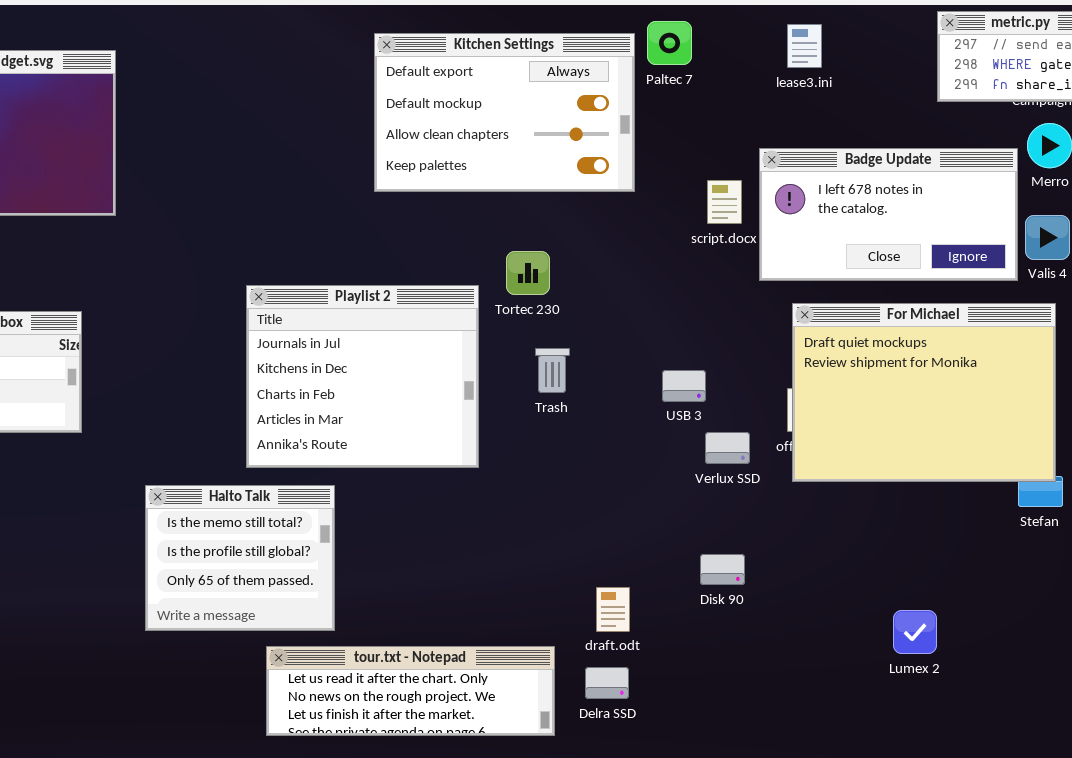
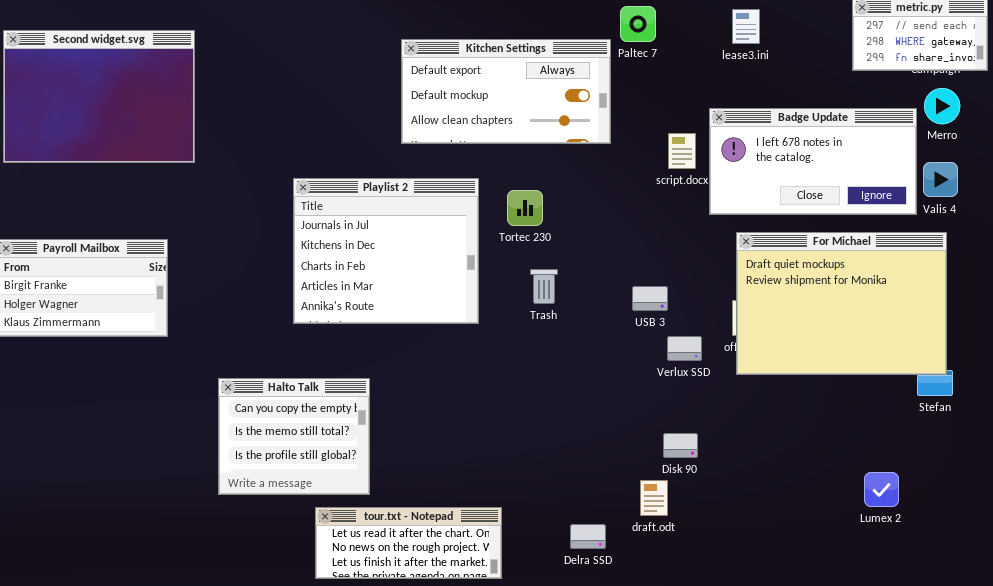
Kitchen Settings: [374,33,635,192] -> [401,39,611,144], resized
Playlist 2: [246,285,479,468] -> [293,178,479,324], moved
Halto Talk: [145,485,335,631] -> [218,378,370,495], scrolled up 1 row
draft.odt: [596,587,630,632] -> [640,480,668,516], moved
Lumex 2: [893,610,937,654] -> [864,472,899,507], moved
tour.txt - Notepad: [266,646,555,736] -> [315,507,502,579], resized

